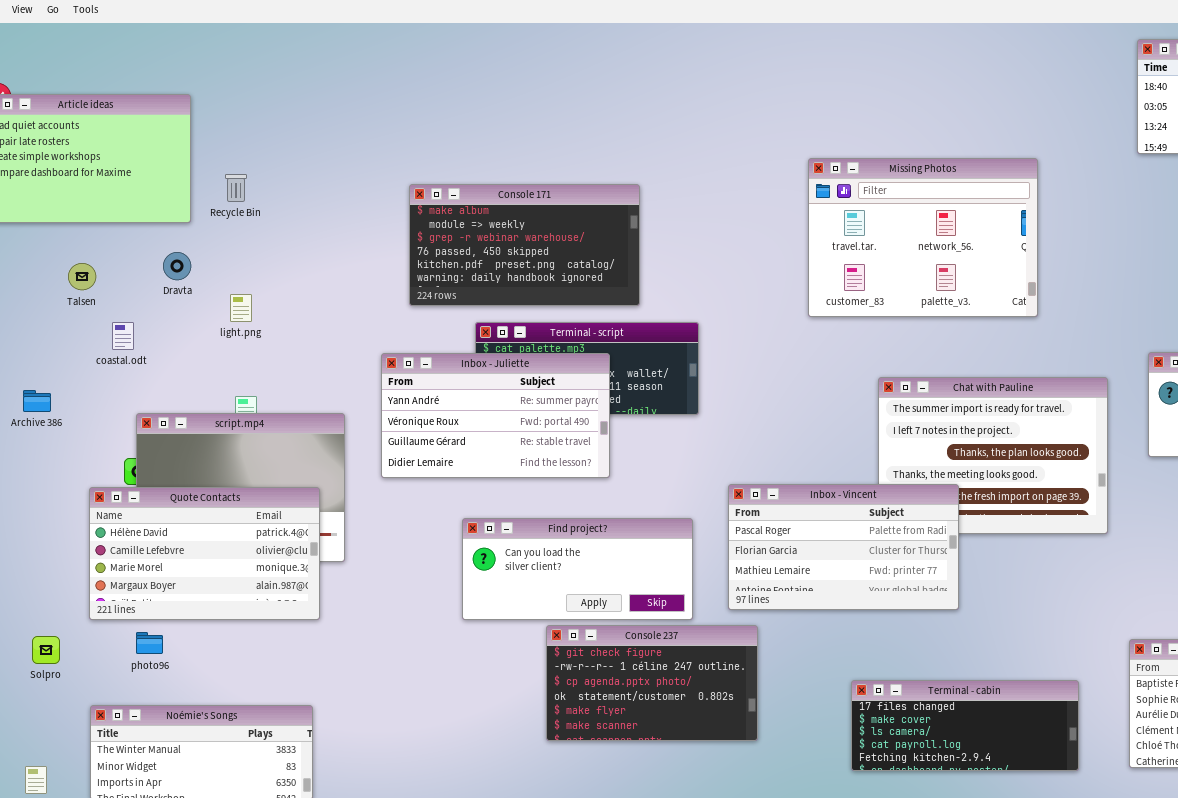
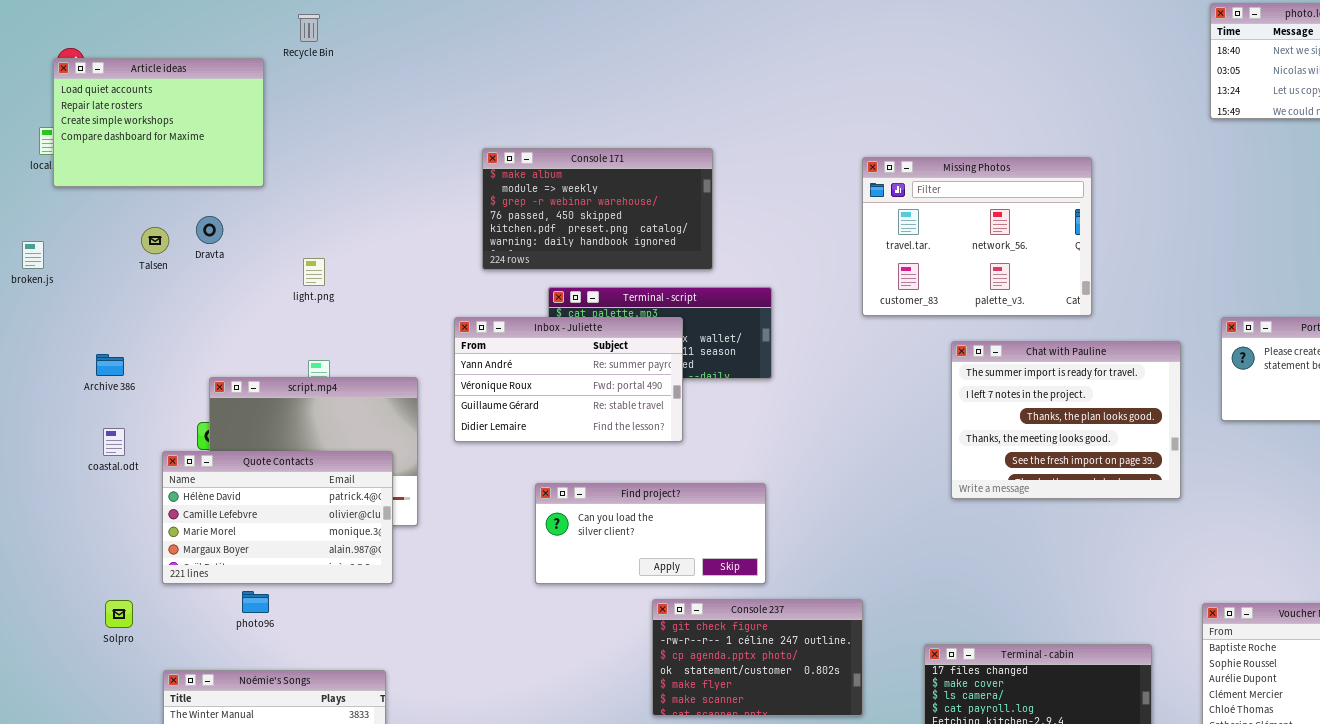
Missing Photos: [808,158,1038,317] -> [862,157,1092,316], moved
Recycle Bin: [225,174,247,202] -> [298,14,320,42], moved
Dravta: [163,252,191,280] -> [196,216,223,244], moved
coastal.odt: [112,322,134,350] -> [103,428,125,456], moved
Inbox - Vincent: [728,484,959,610] -> none, closed
Console 237: [546,625,758,741] -> [652,599,863,716], moved
photo96: [136,632,163,654] -> [242,591,269,613], moved

